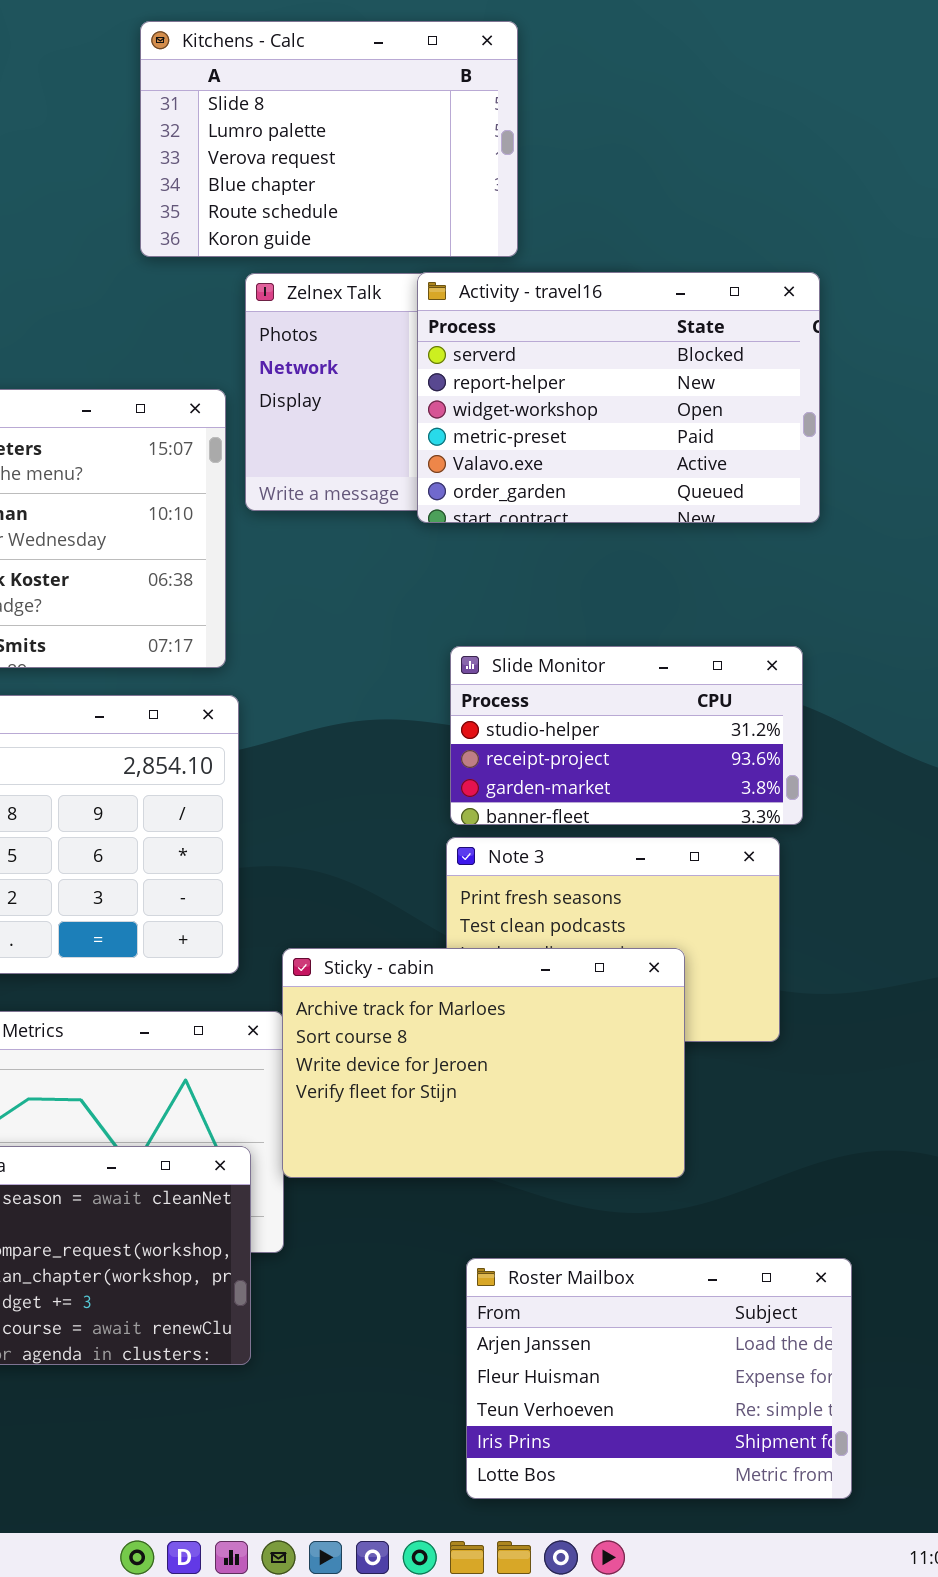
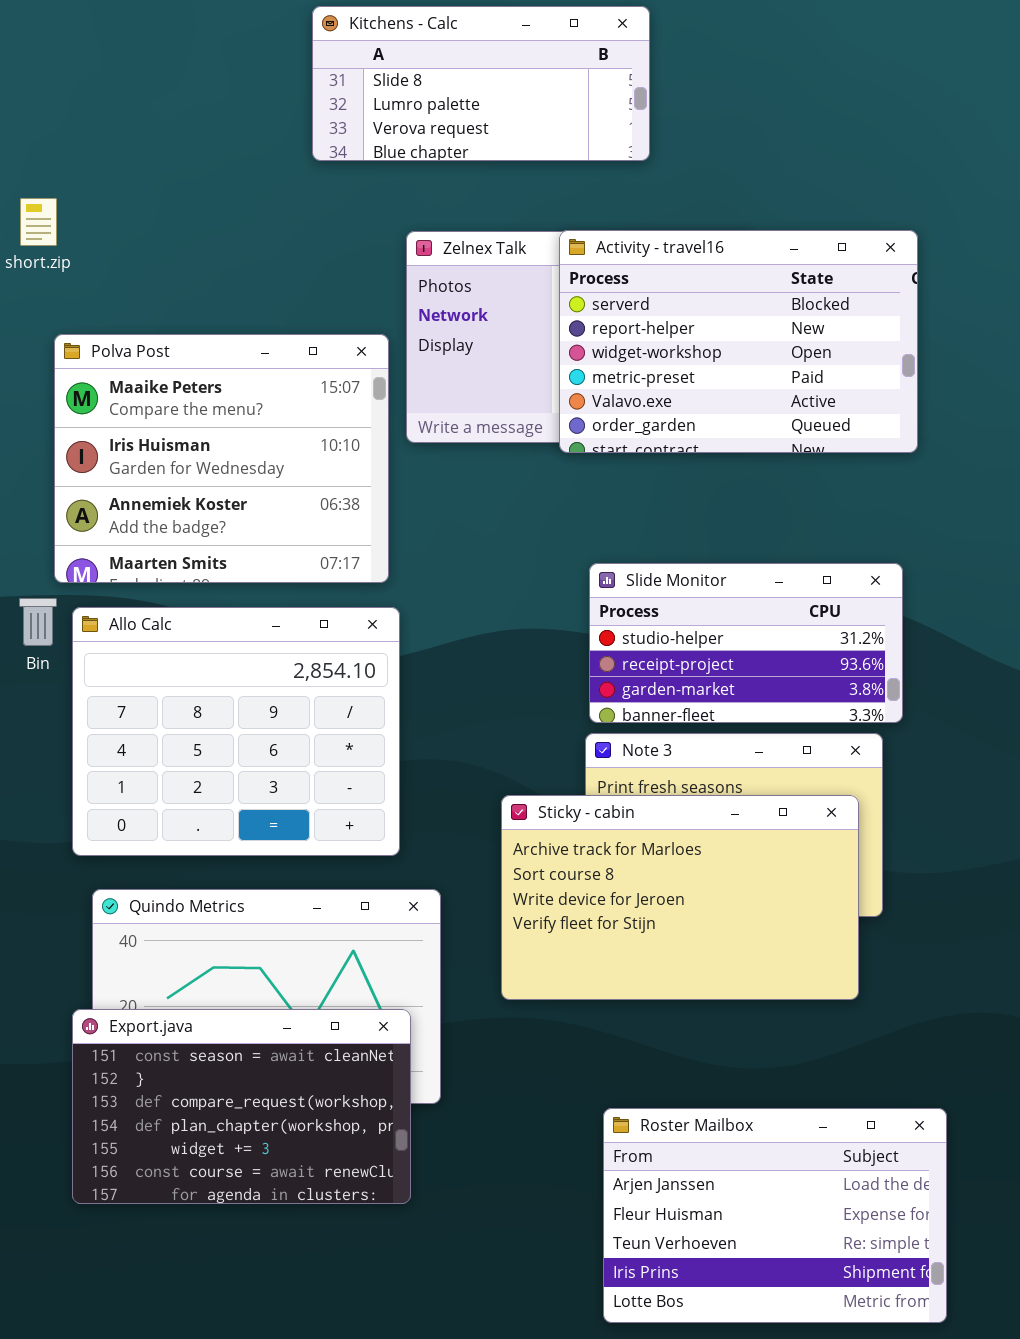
Kitchens - Calc: [140,21,518,257] -> [312,6,650,161], resized
Sticky - cabin: [282,948,685,1178] -> [501,795,859,1000], moved

